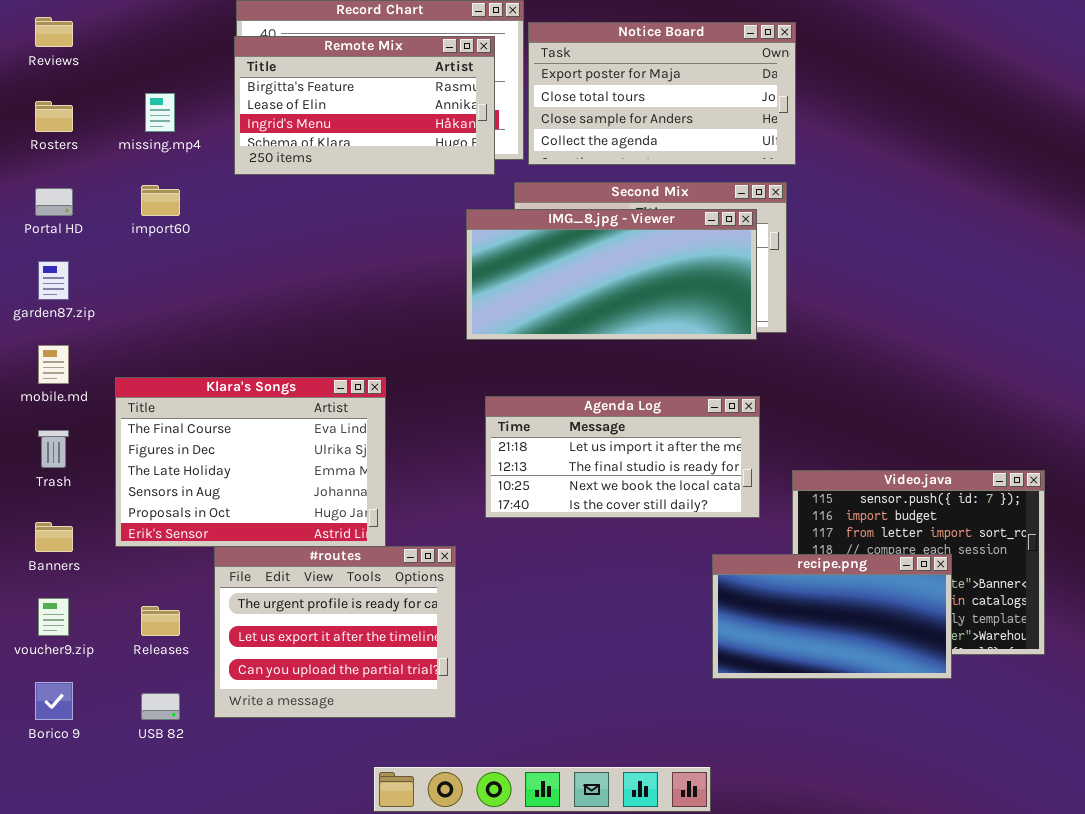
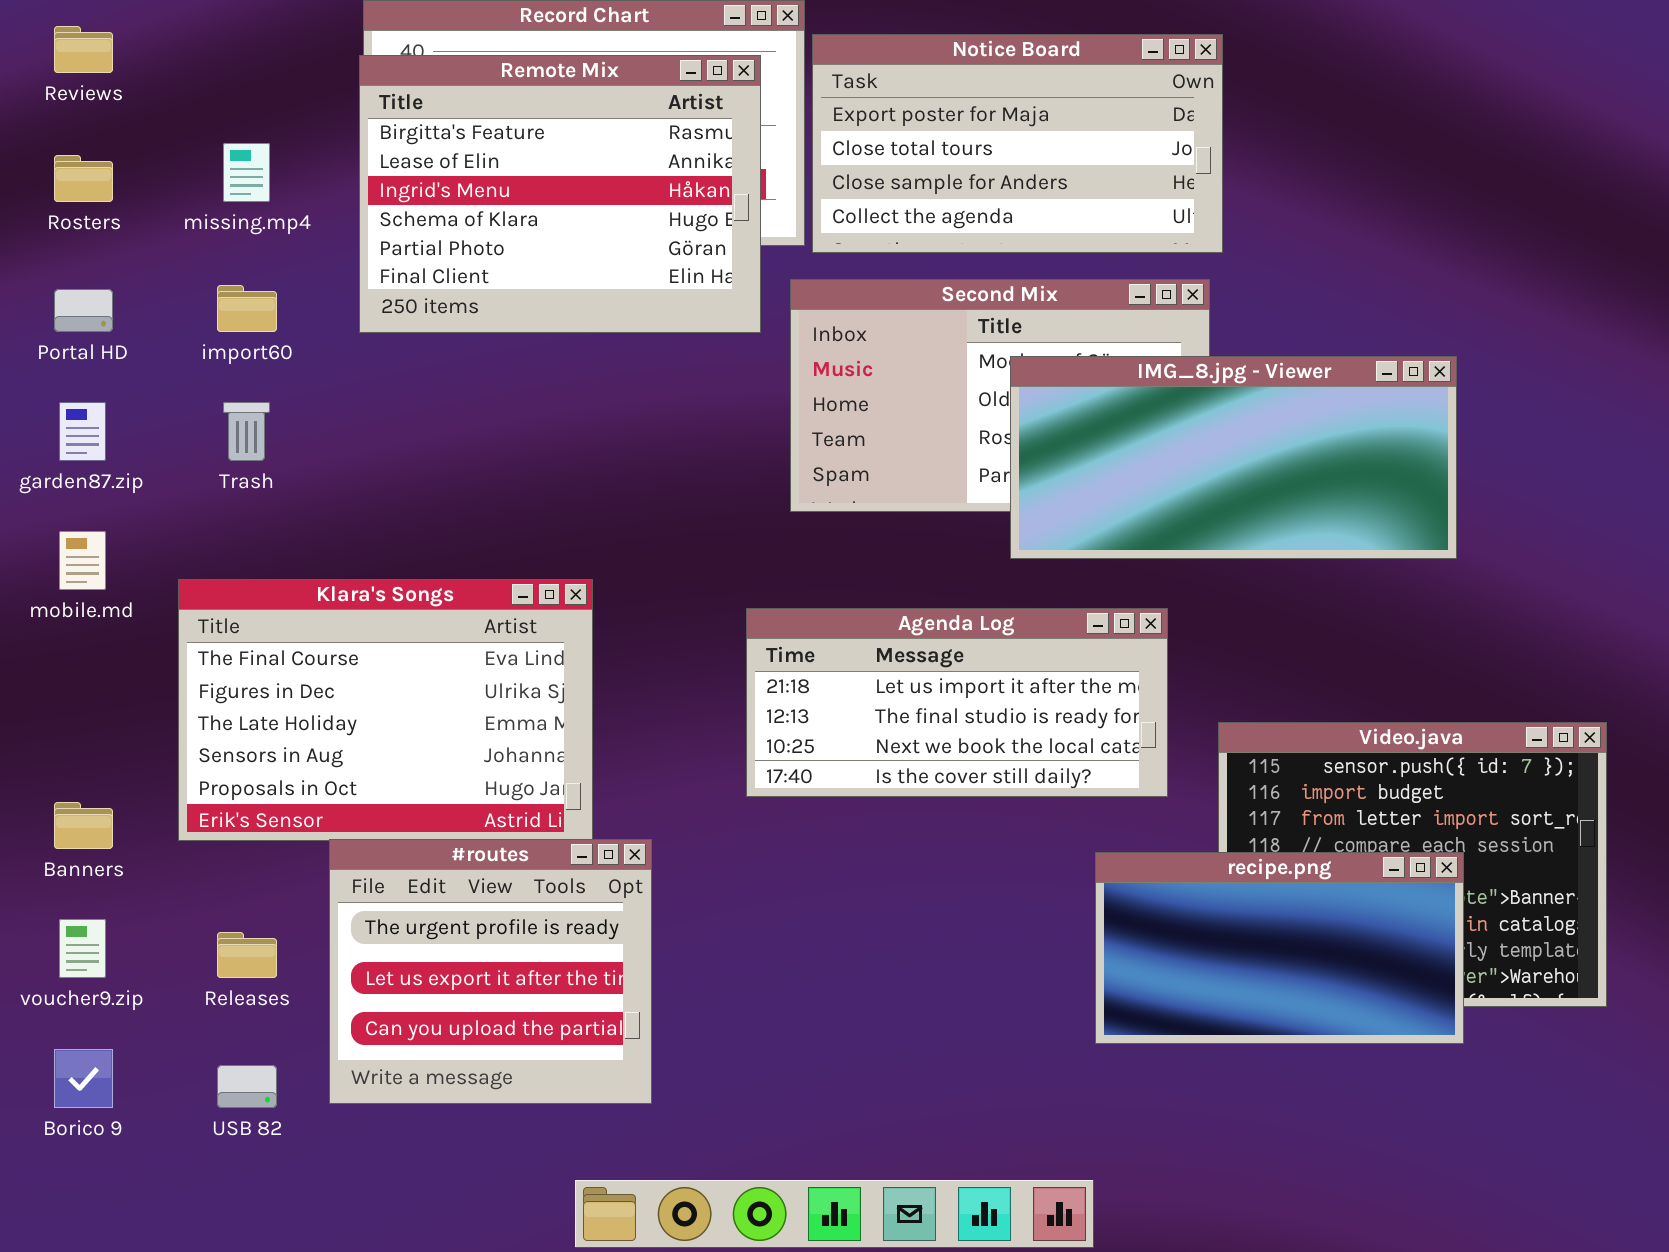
Remote Mix: [234,36,495,175] -> [359,55,761,333], resized
IMG_8.jpg - Viewer: [466,209,757,340] -> [1010,356,1457,559], moved
Trash: [38,430,69,468] -> [223,402,270,461], moved
#routes: [214,546,456,718] -> [329,839,652,1104], resized

